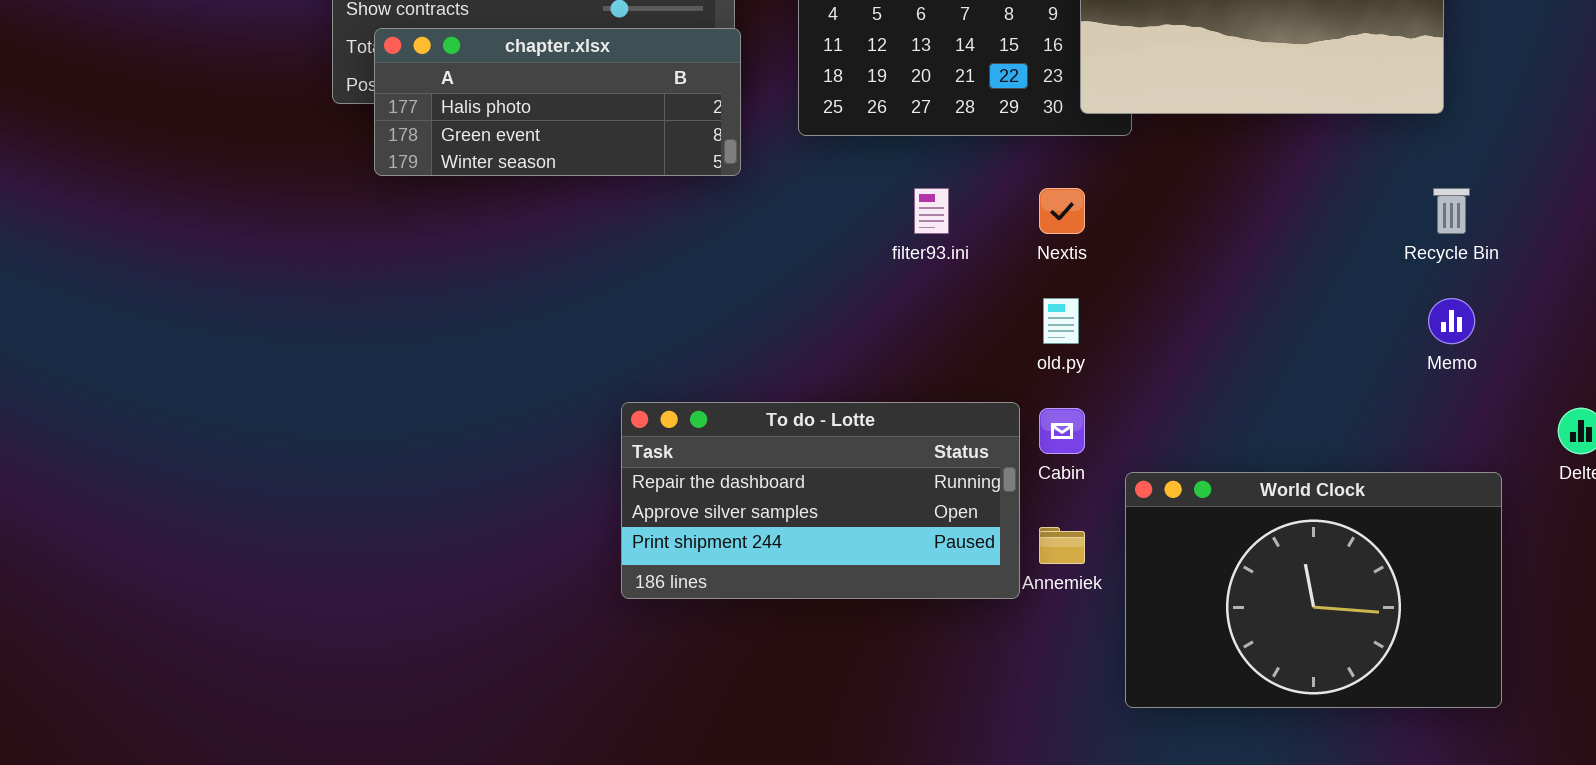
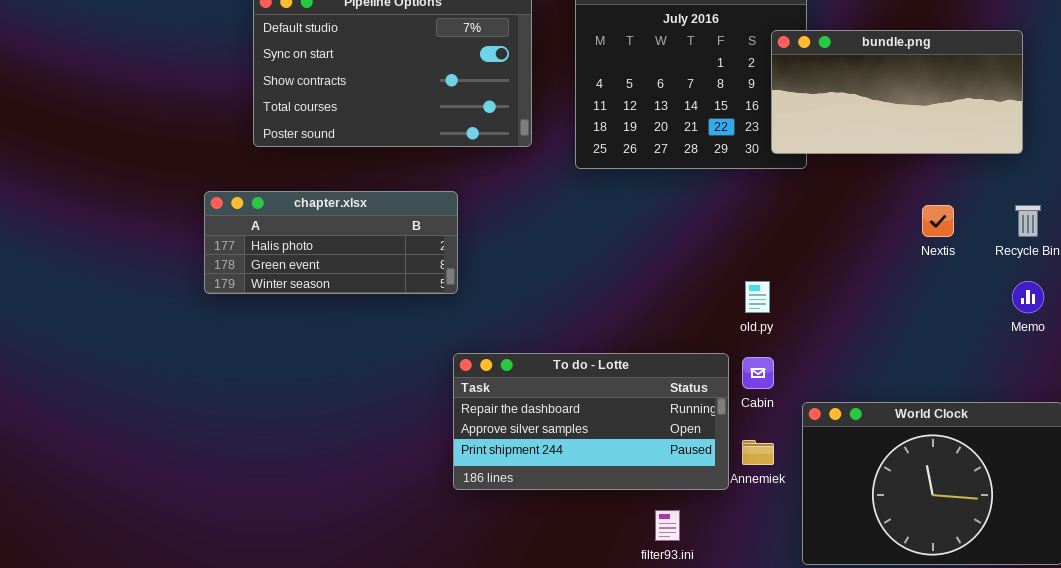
chapter.xlsx: [374,28,741,176] -> [204,191,458,294], moved
filter93.ini: [914,188,949,234] -> [655,510,680,541], moved
Nextis: [1039,188,1085,234] -> [922,205,954,237], moved

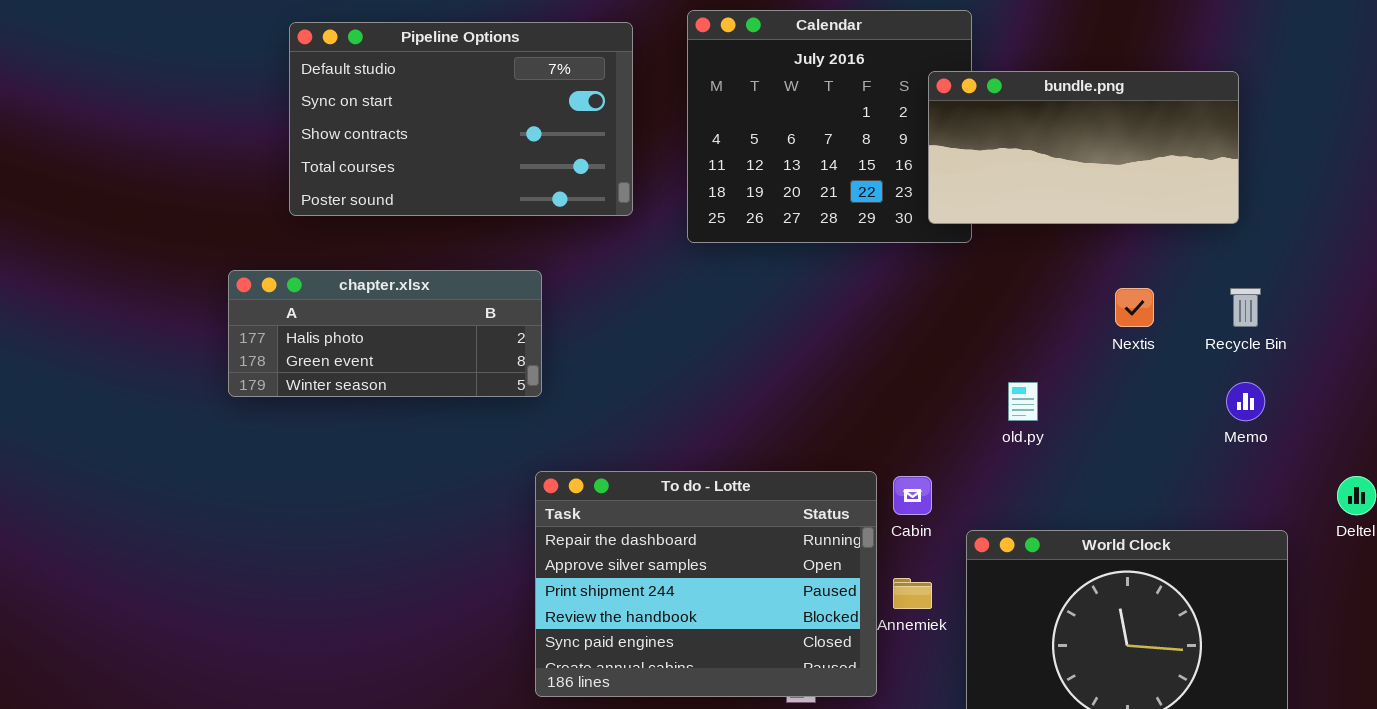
old.py: [745,281,770,313] -> [1008,382,1038,421], moved
To do - Lotte: [453,353,729,490] -> [535,471,877,697], resized

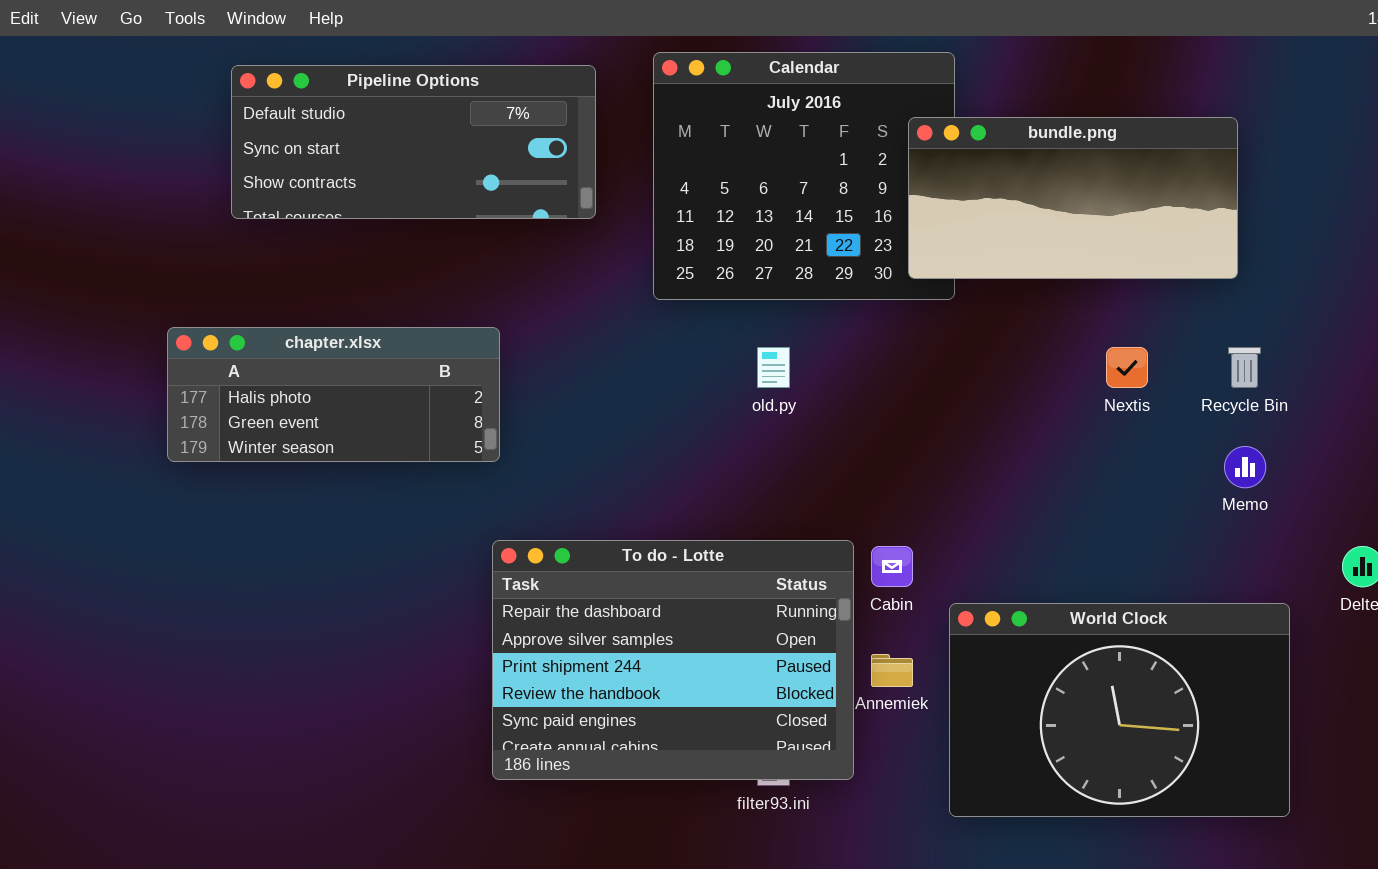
Pipeline Options: [289,22,633,216] -> [231,65,596,219], resized
old.py: [1008,382,1038,421] -> [757,347,790,388], moved

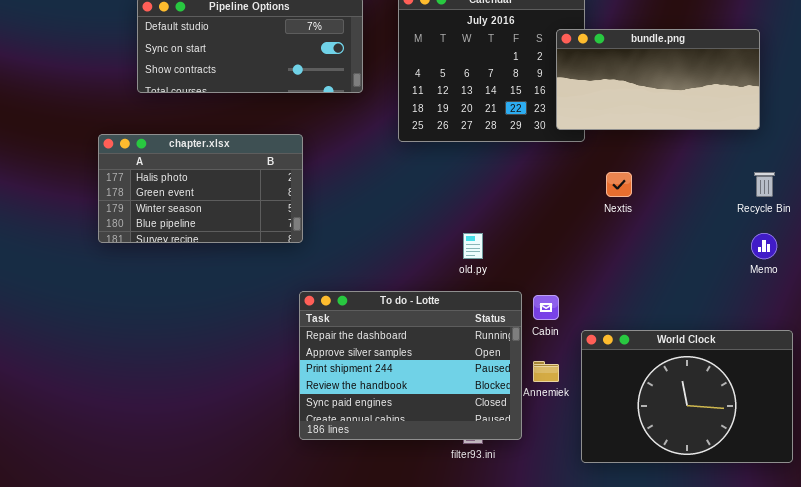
chapter.xlsx: [167,327,500,462] -> [98,134,303,243], resized
old.py: [757,347,790,388] -> [463,233,483,259], moved
Nextis: [1106,347,1148,388] -> [606,172,632,197], moved

